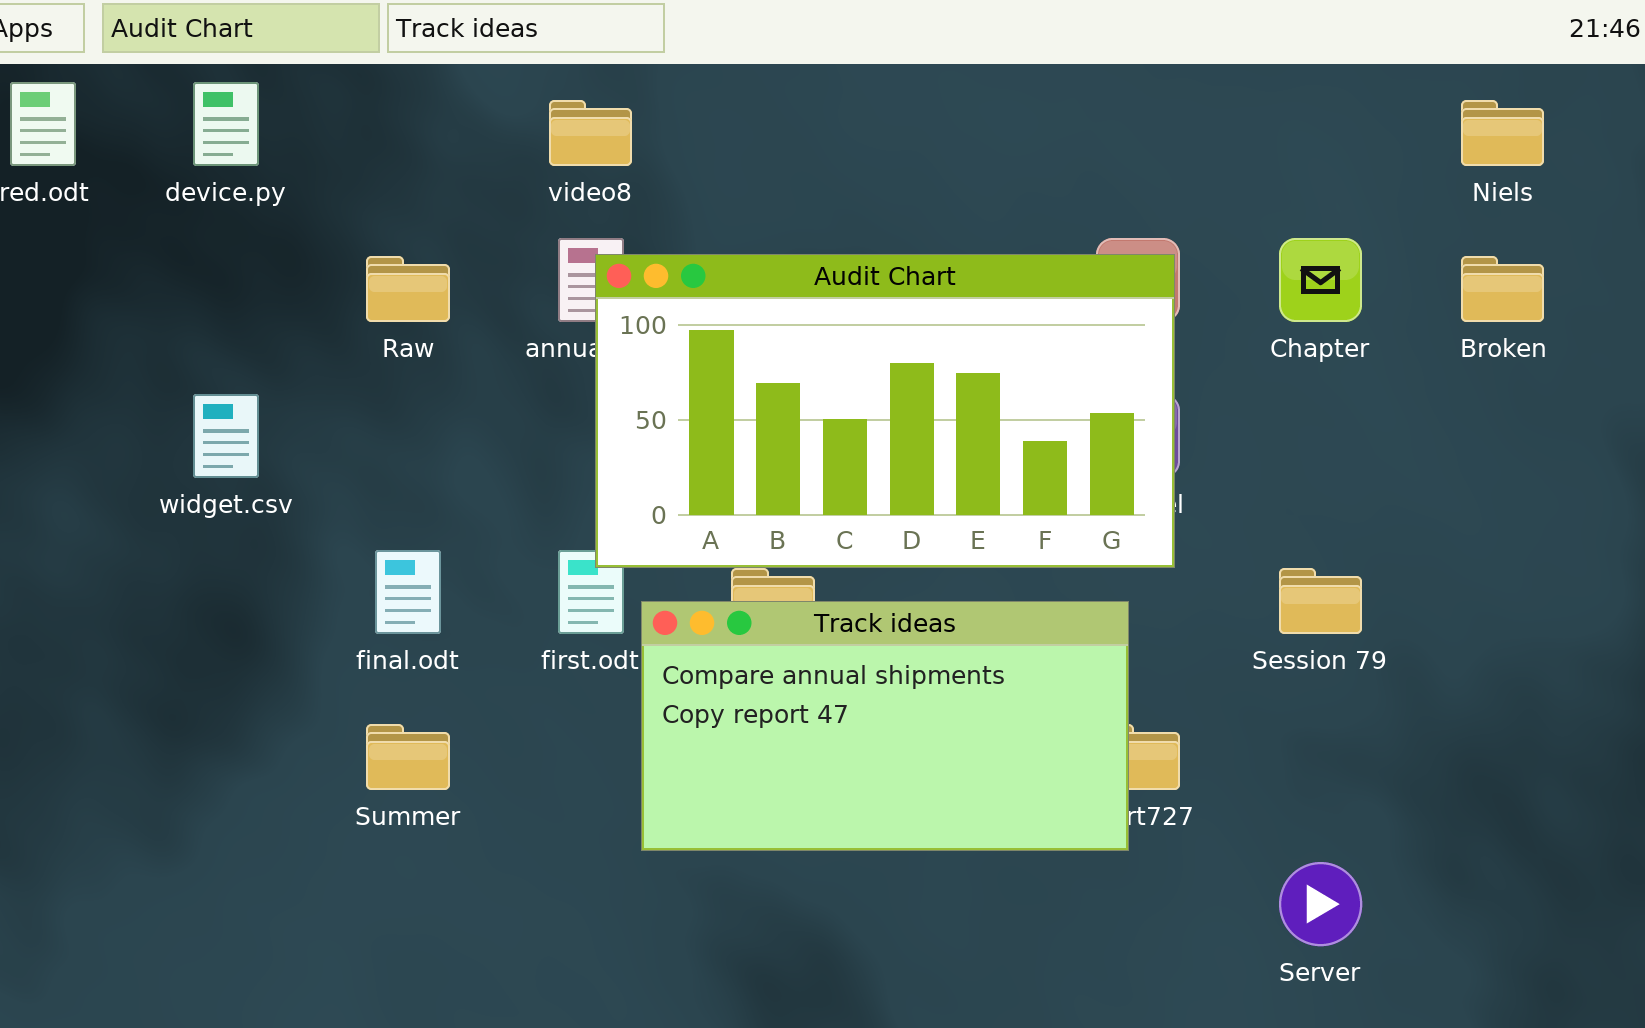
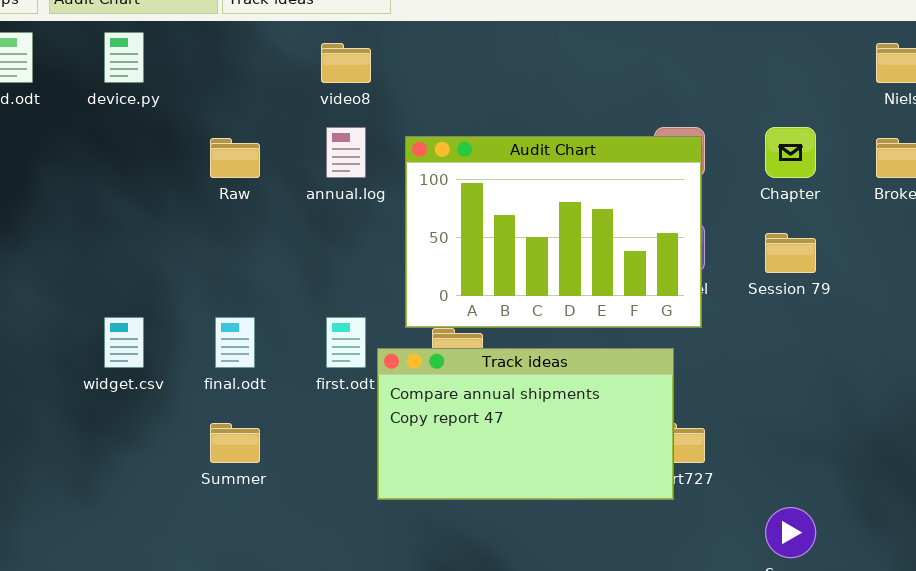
Audit Chart: [595,254,1175,568] -> [405,136,702,328], resized
widget.csv: [193,394,259,478] -> [104,317,144,368], moved
Session 79: [1279,568,1362,634] -> [765,233,816,273], moved

